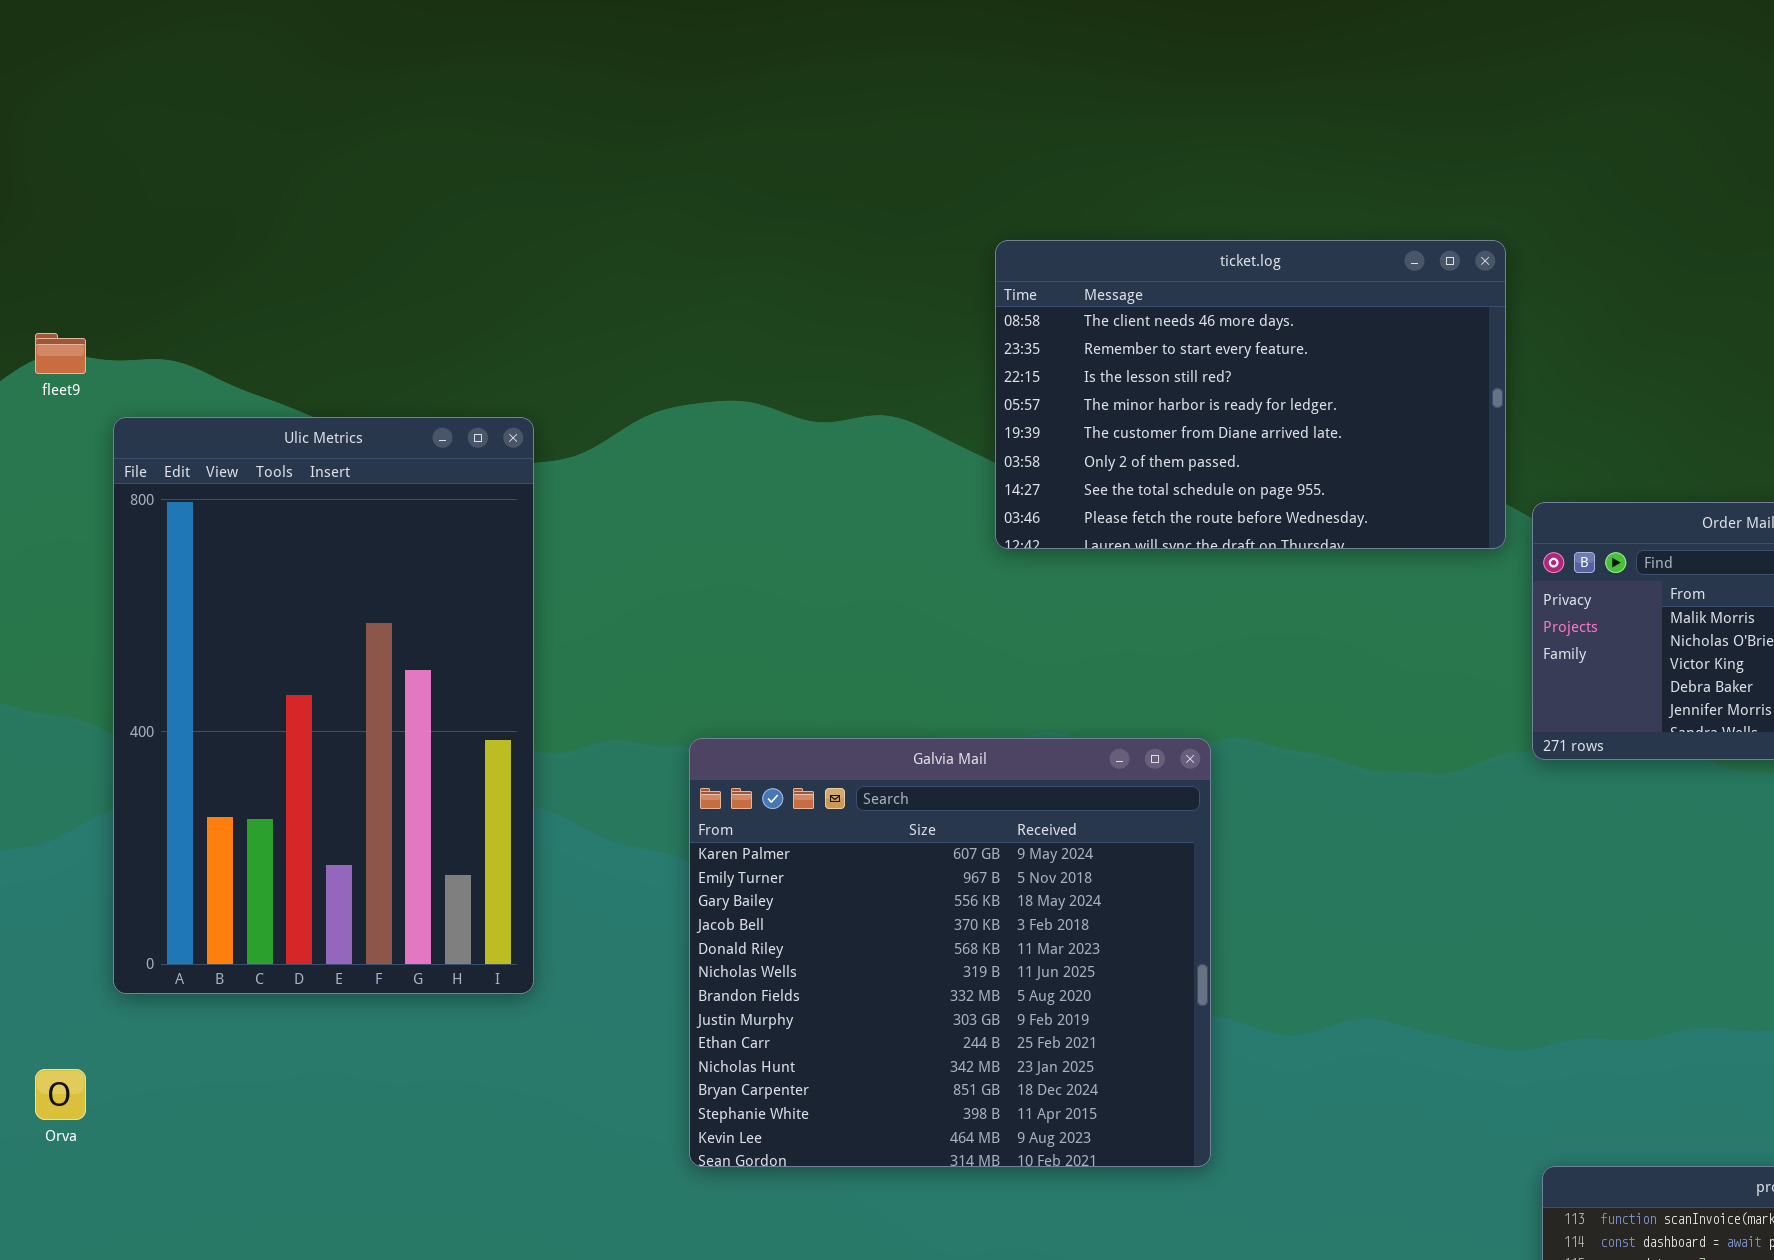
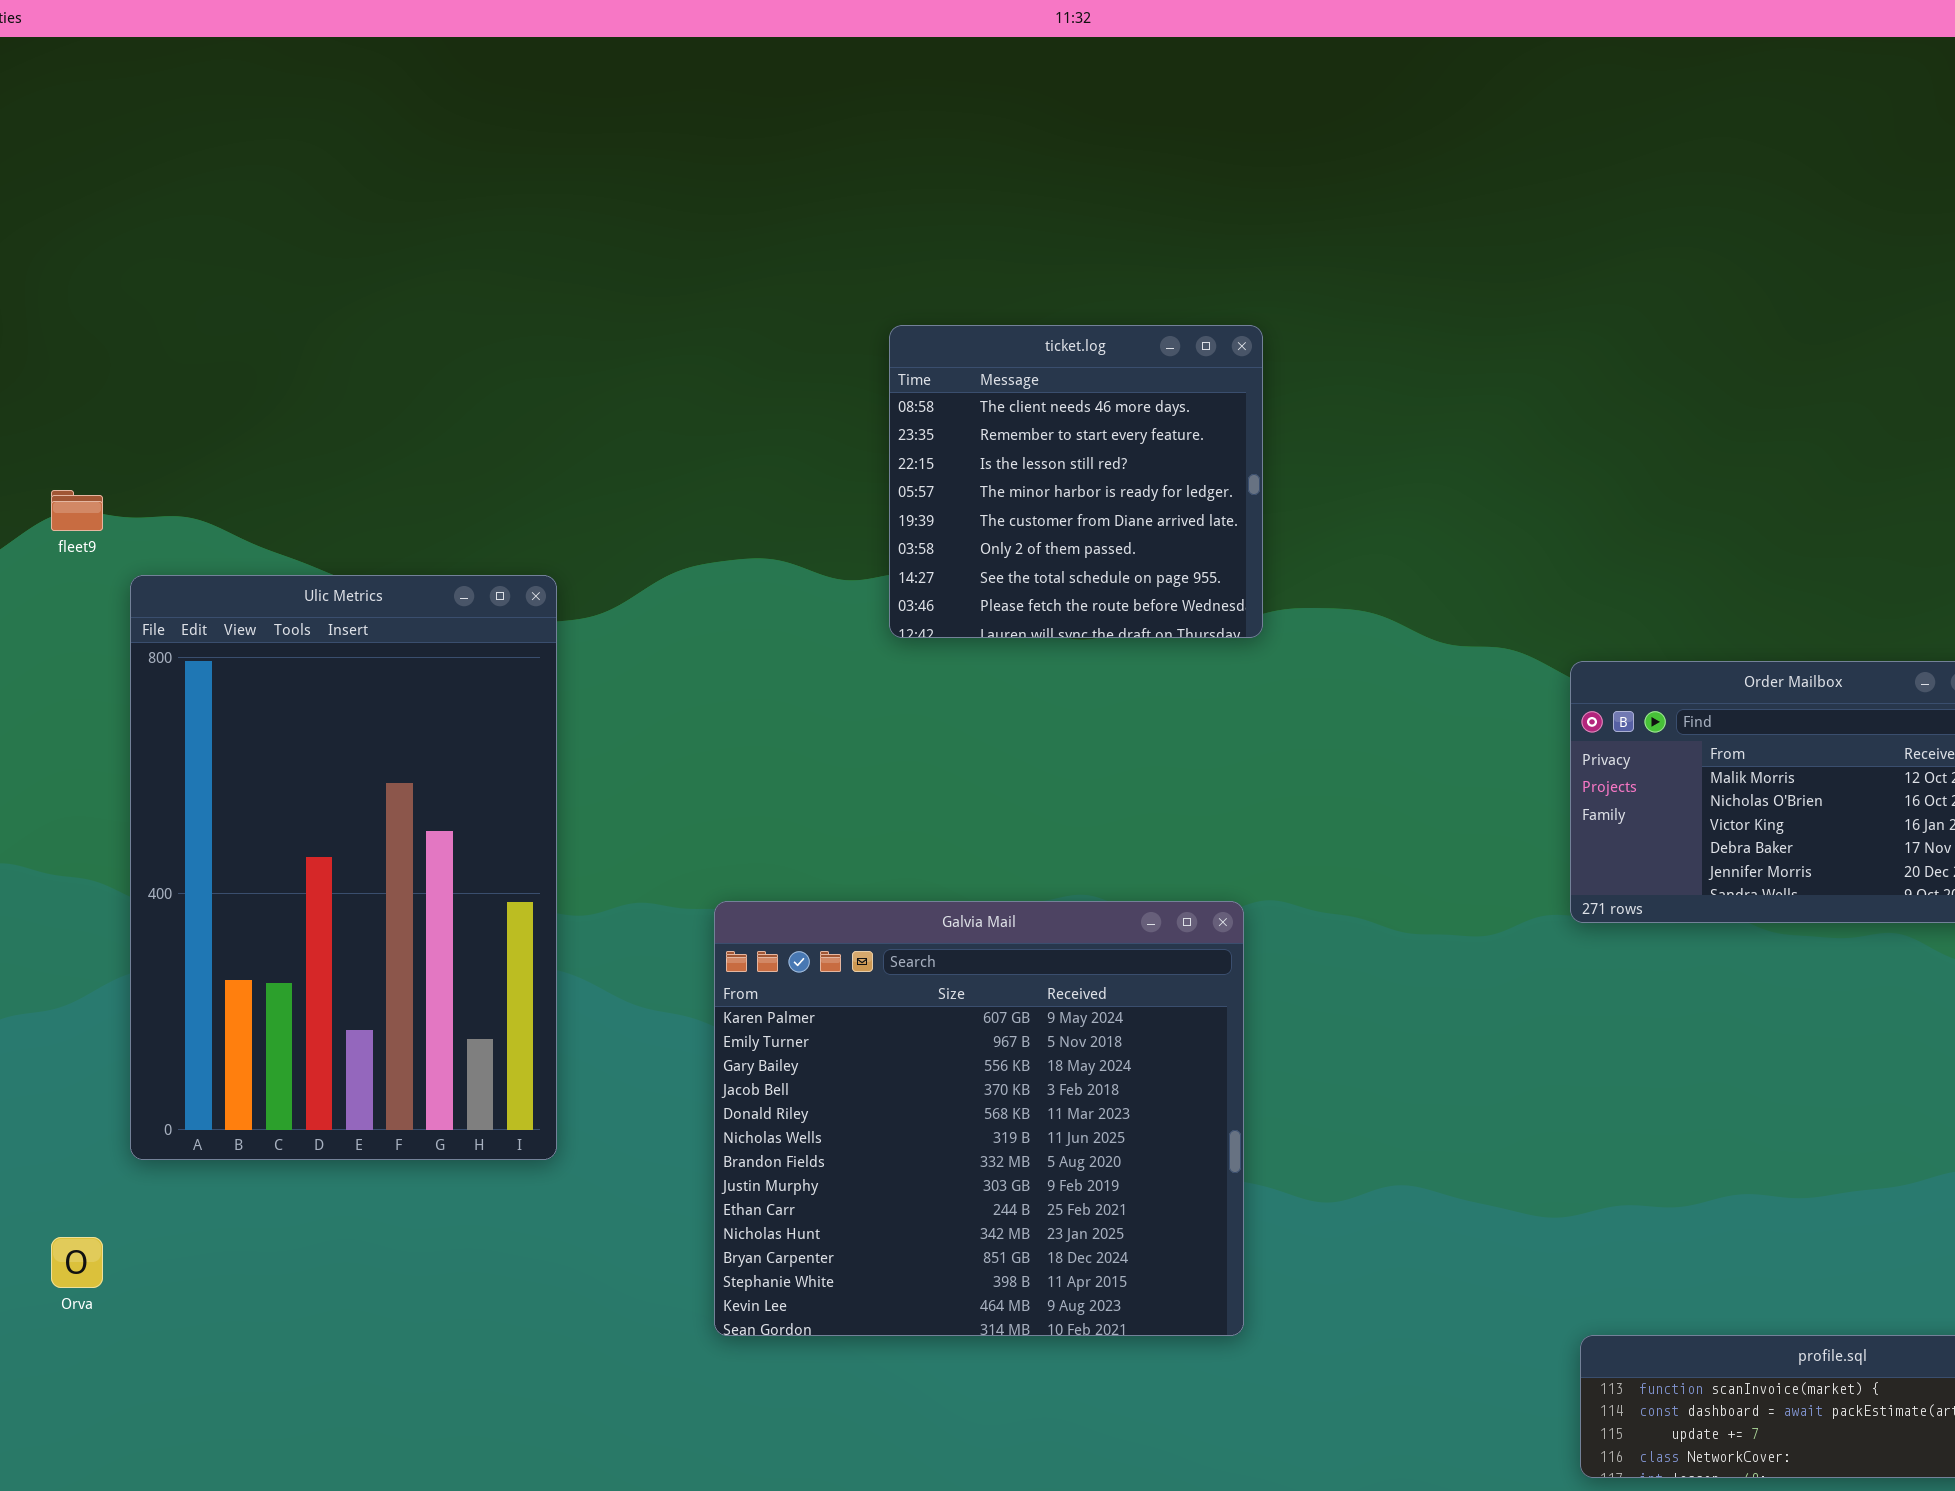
ticket.log: [995,240,1506,549] -> [889,325,1263,638], moved, resized

